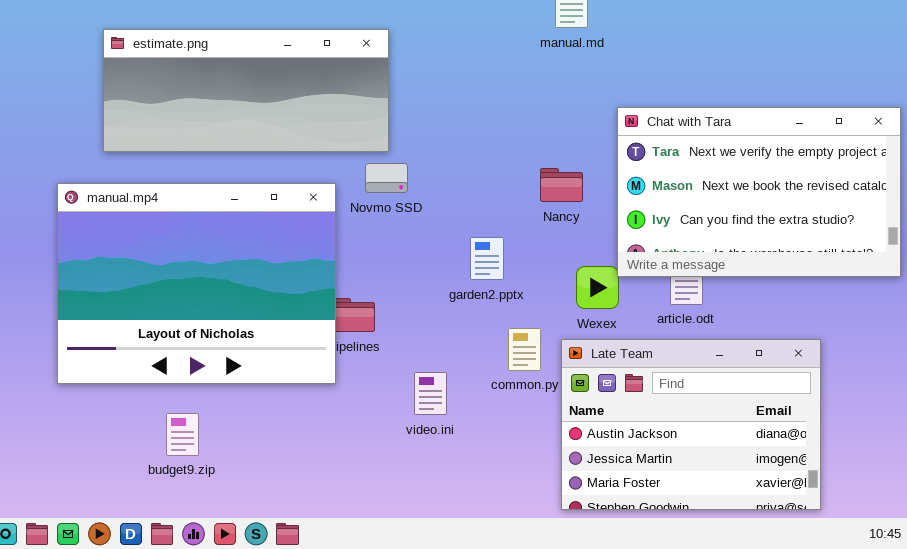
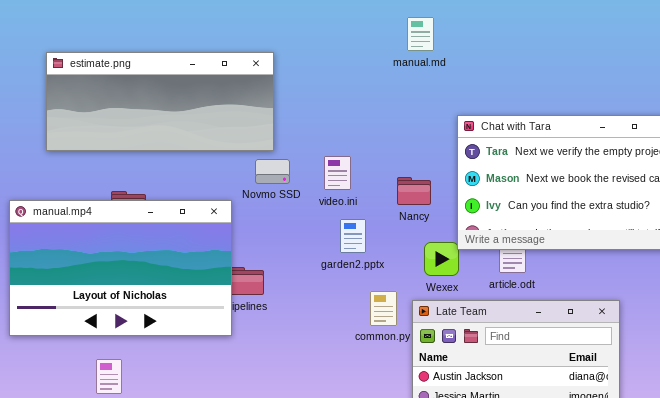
Nancy: [540,168,583,202] -> [397,177,431,205], moved
manual.mp4: [57,183,336,384] -> [9,200,232,336], resized
video.ini: [414,372,447,415] -> [324,156,351,190], moved

